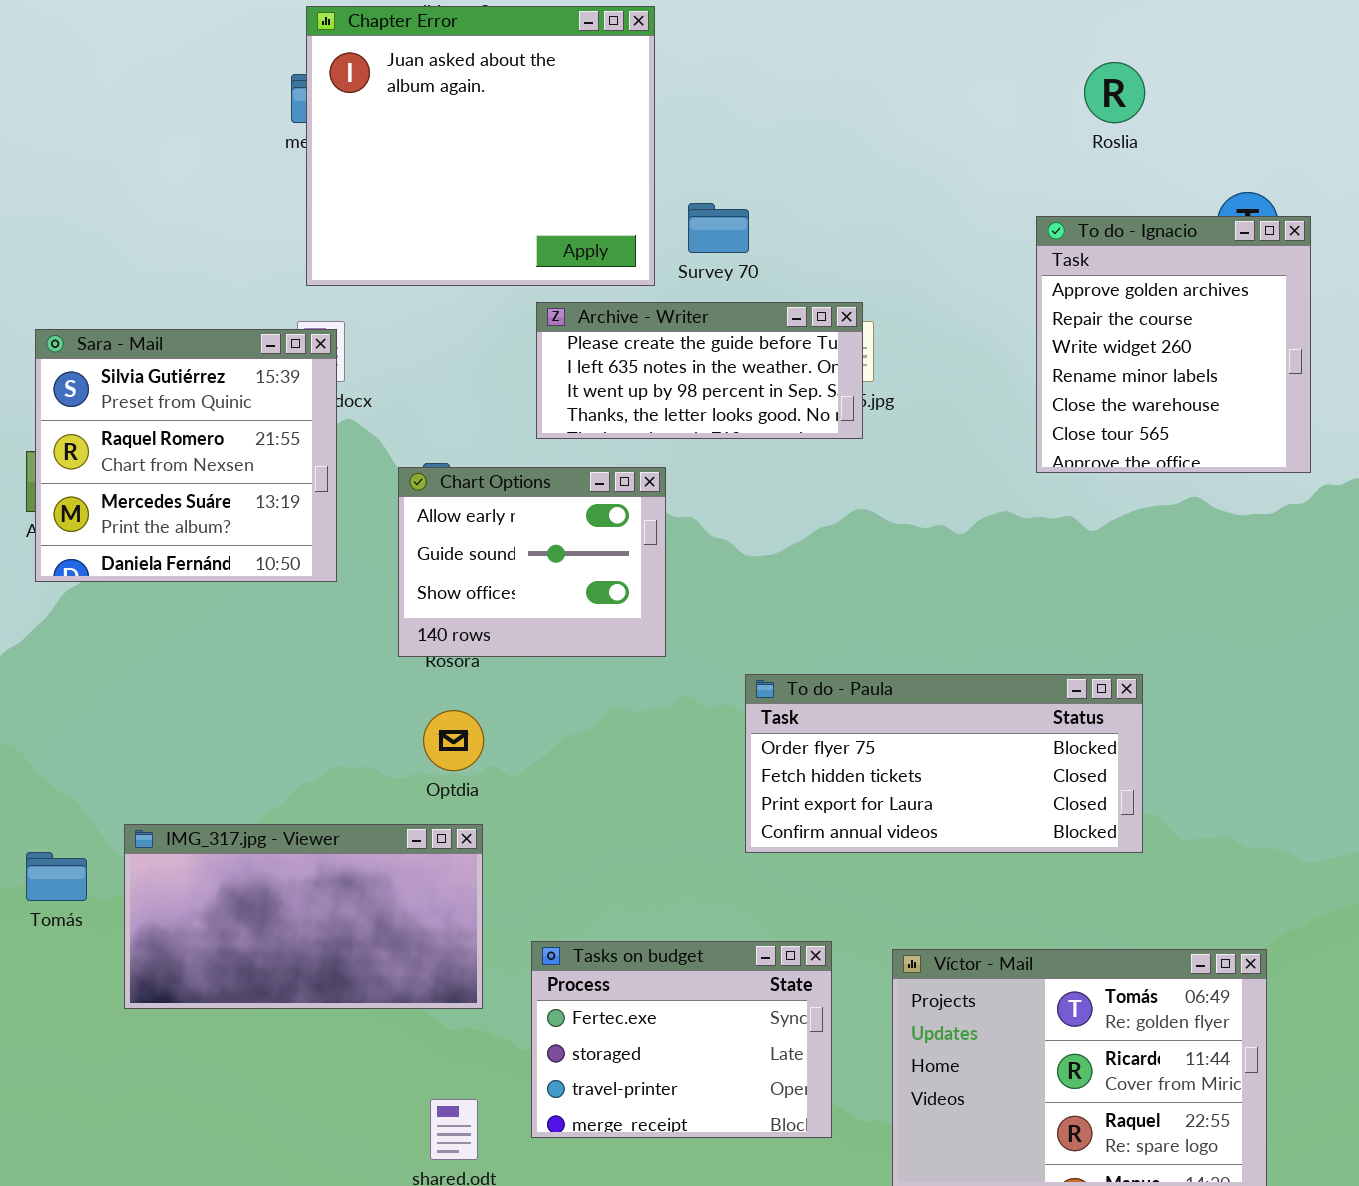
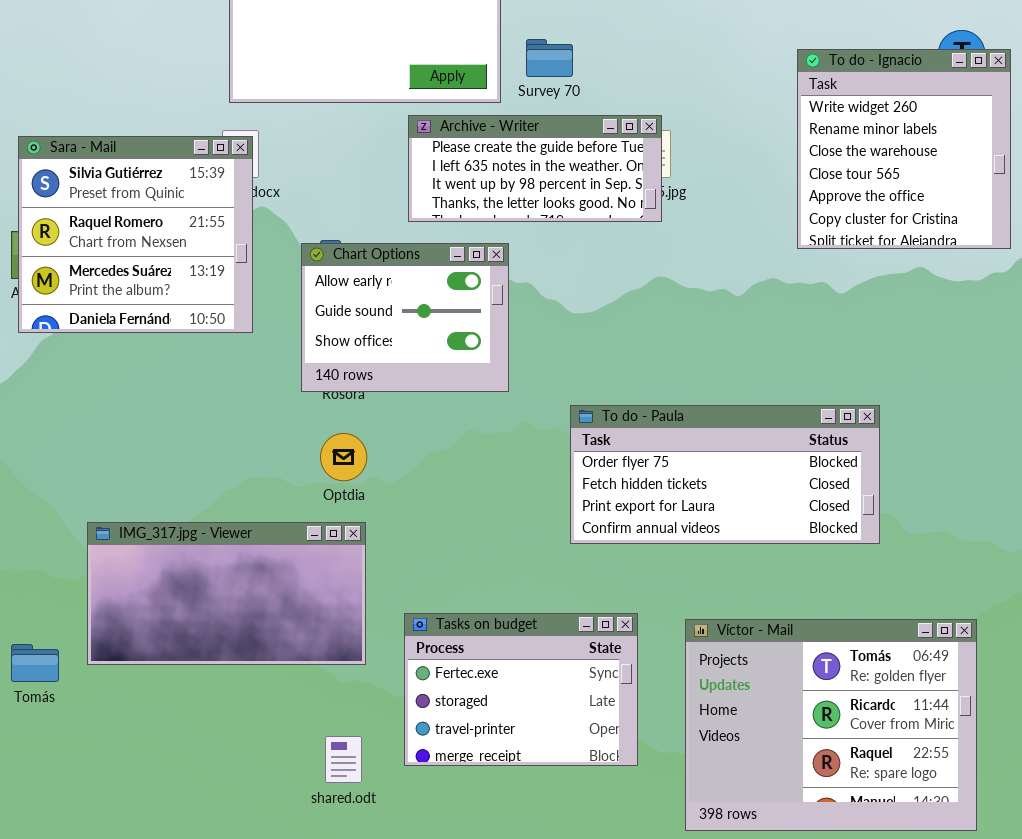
To do - Ignacio: [1036,216,1311,473] -> [797,49,1011,249], scrolled down 2 rows
Tomás: [26,852,87,901] -> [11,644,59,682], moved

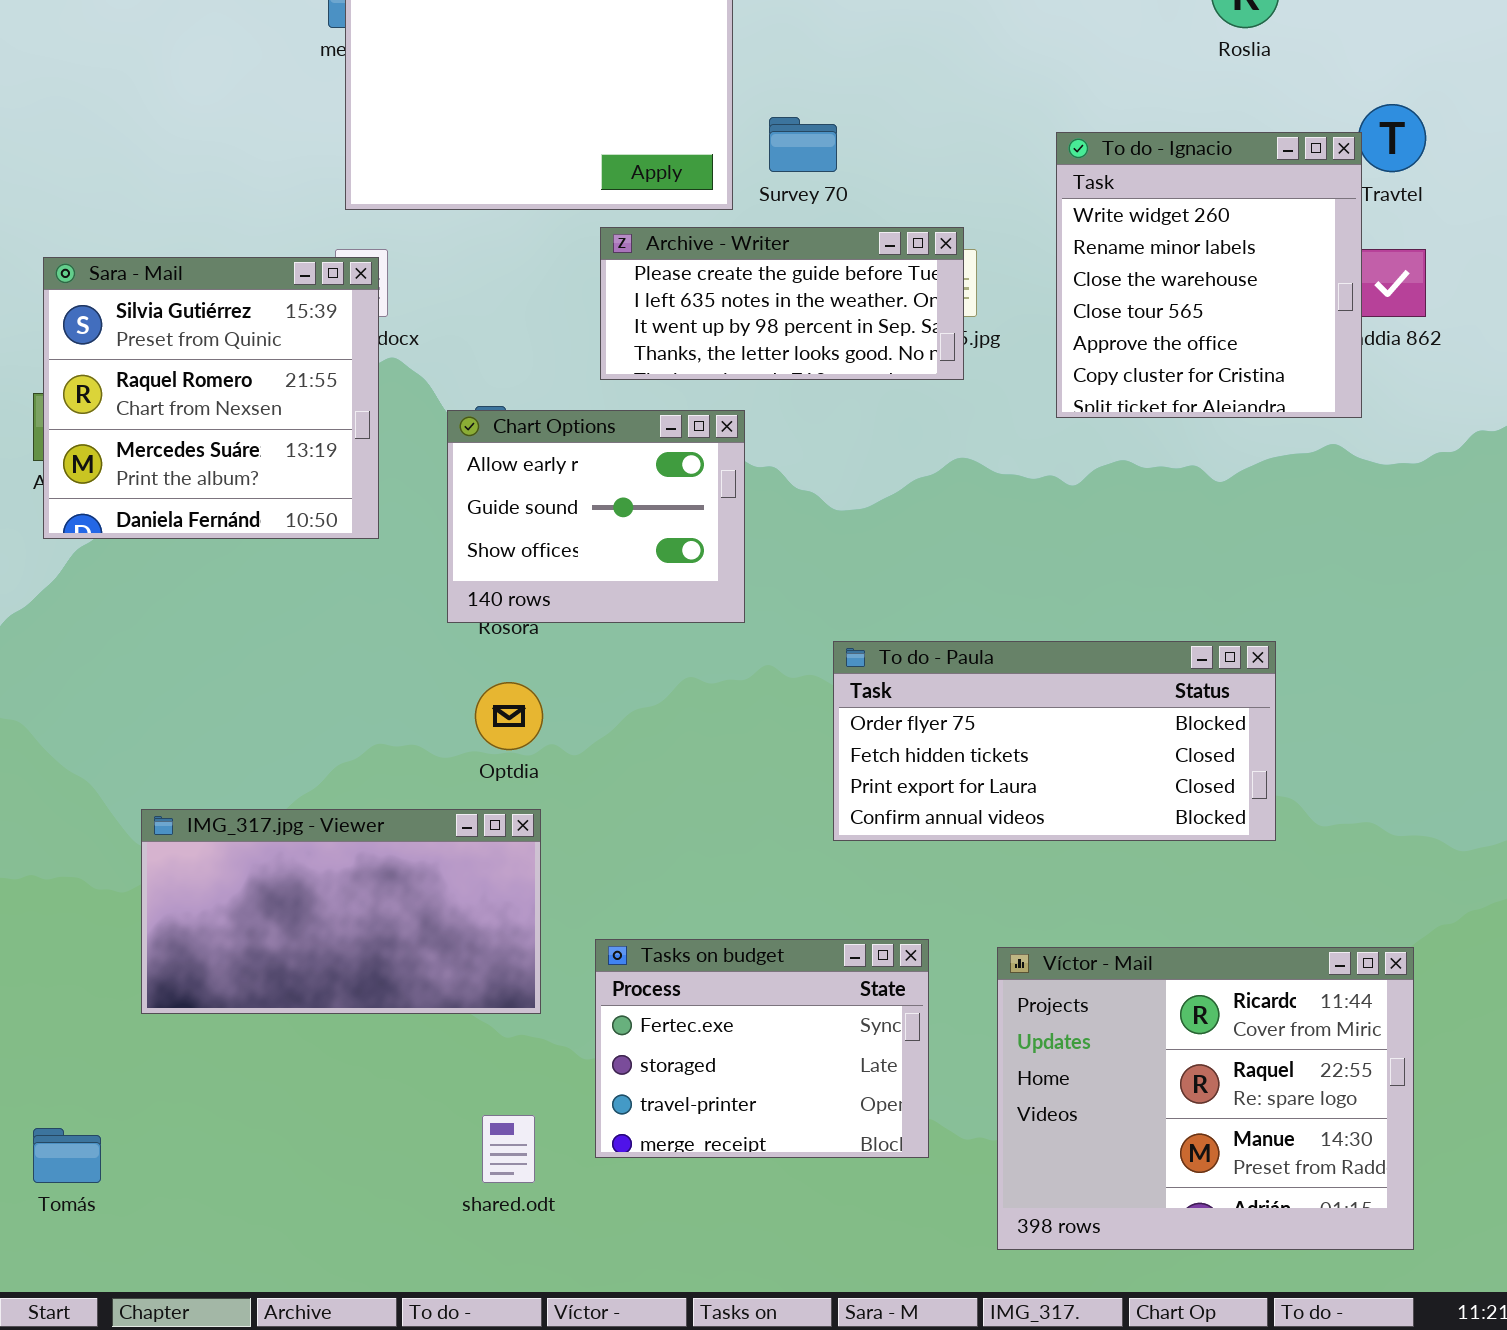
To do - Ignacio: [797,49,1011,249] -> [1056,132,1362,418], moved
Víctor - Mail: [685,619,977,831] -> [997,947,1414,1250], scrolled down 1 row
Tomás: [11,644,59,682] -> [33,1128,101,1183], moved

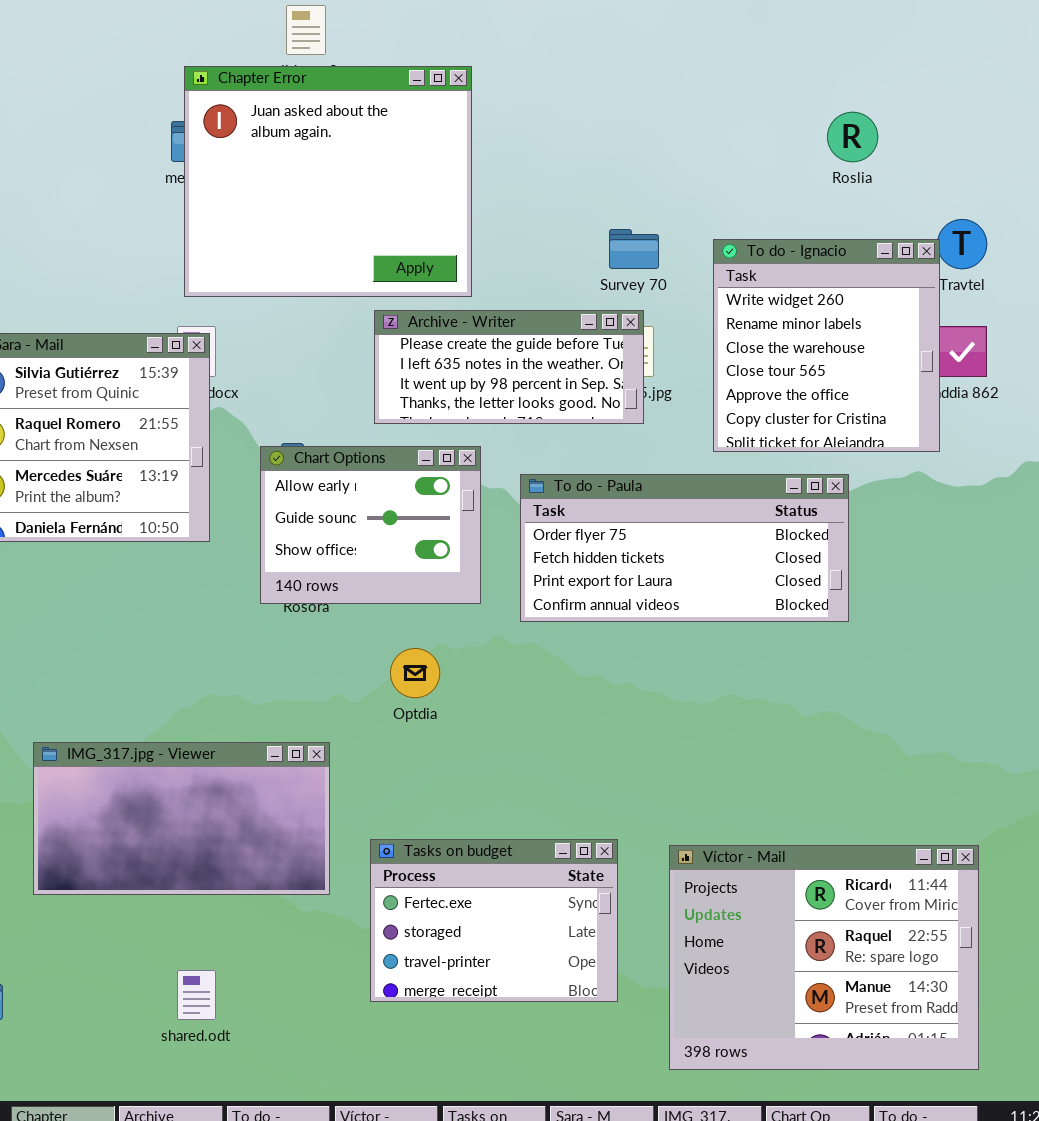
Survey 70: [769,117,837,172] -> [609,229,659,269], moved
To do - Paula: [833,641,1276,841] -> [520,474,849,622], moved
Optdia: [475,682,543,750] -> [390,648,440,698], moved
shared.odt: [482,1115,535,1183] -> [177,970,216,1020], moved

